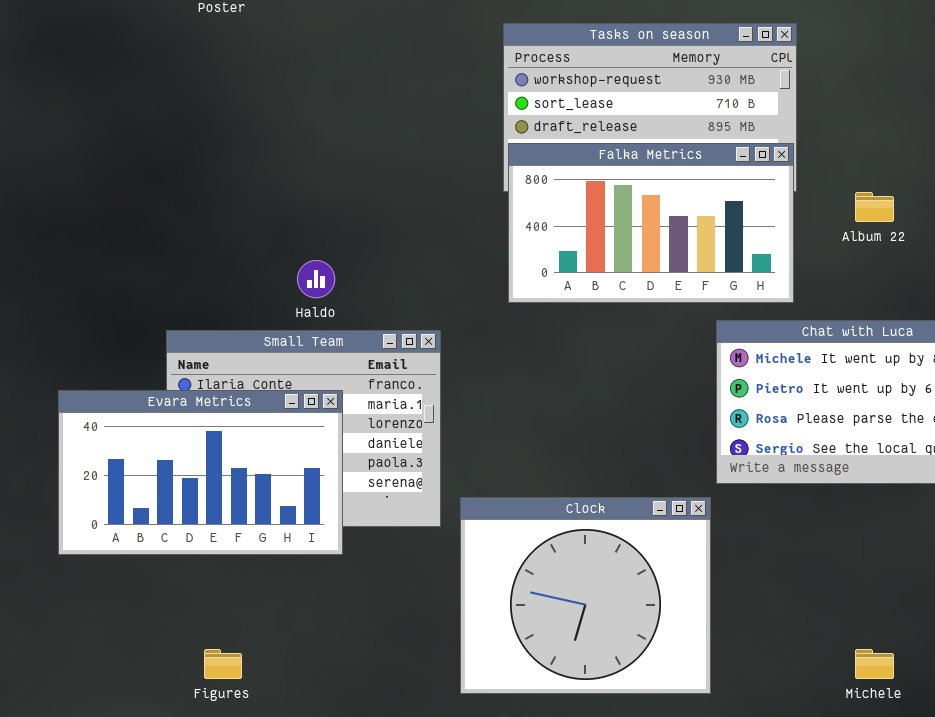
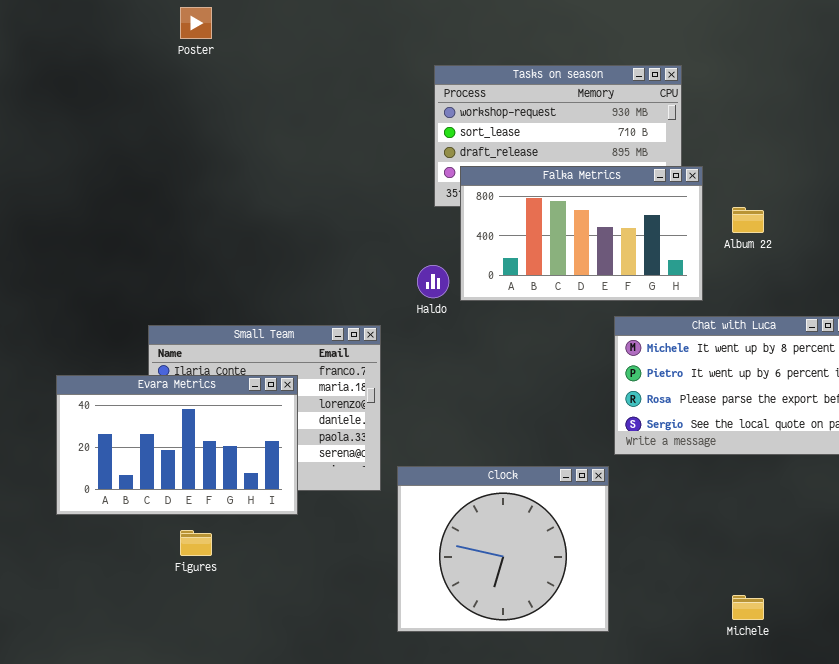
Falka Metrics: [508,143,794,303] -> [460,166,703,301], moved
Haldo: [297,260,335,298] -> [417,265,449,298], moved
Figures: [204,649,242,679] -> [180,530,212,556], moved

